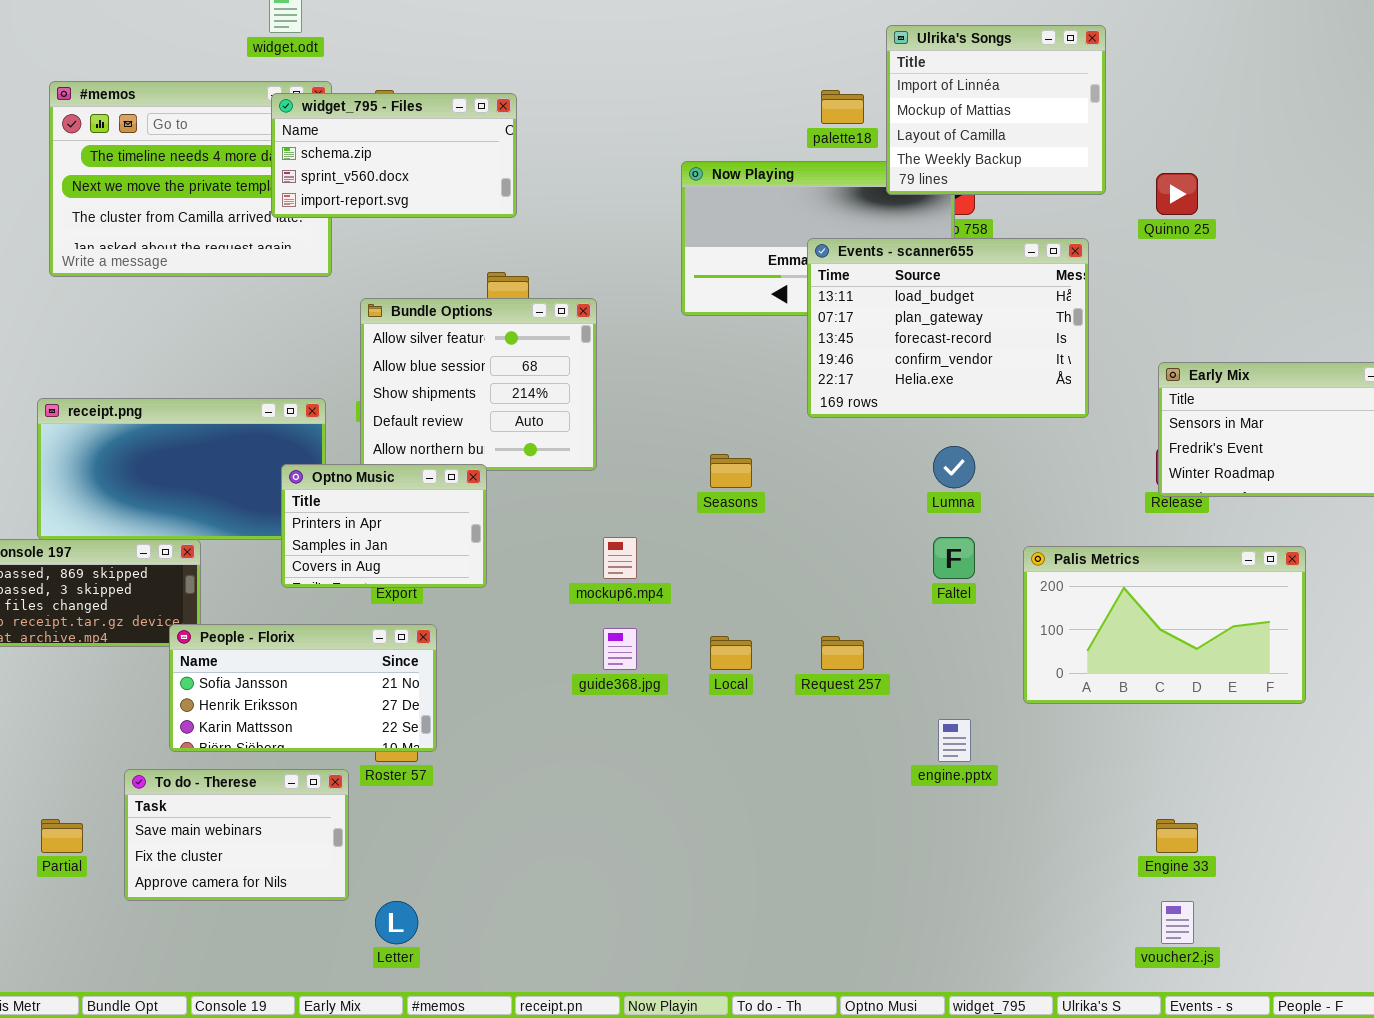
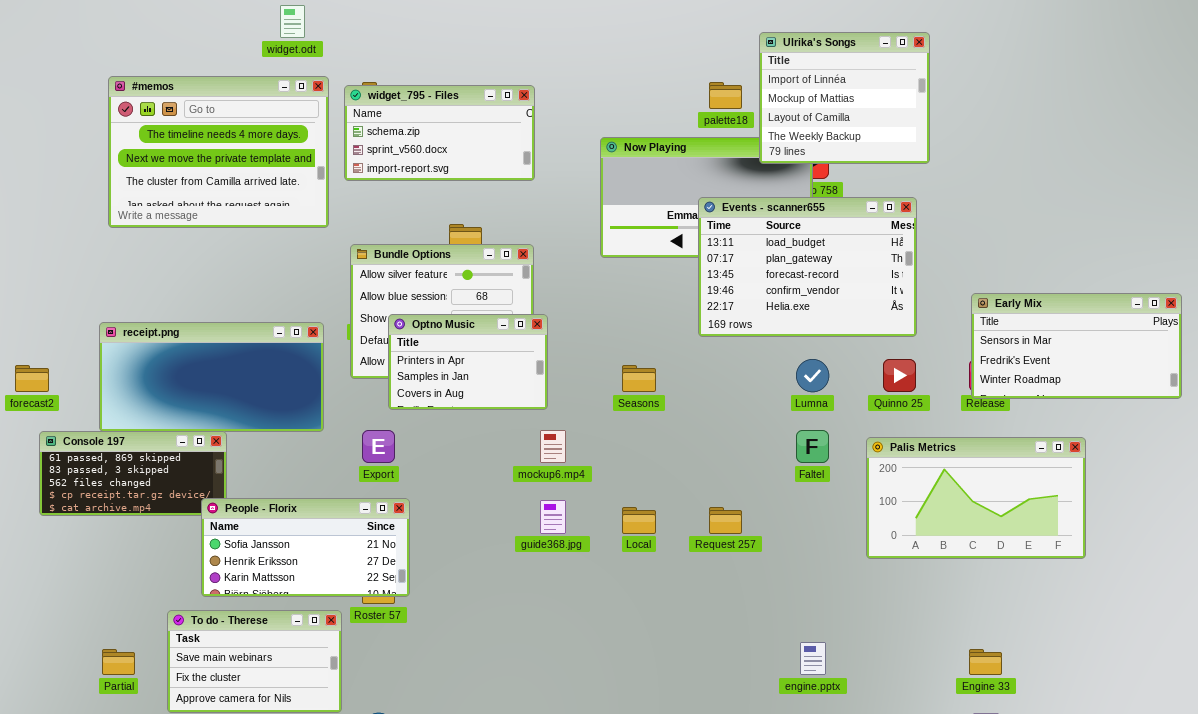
widget_795 - Files: [271,93,517,218] -> [344,85,535,181], moved
Quinno 25: [1156,173,1198,215] -> [883,359,916,392], moved
Optno Music: [281,464,487,588] -> [388,314,548,410], moved
engine.pptx: [938,719,971,762] -> [800,642,826,675], moved

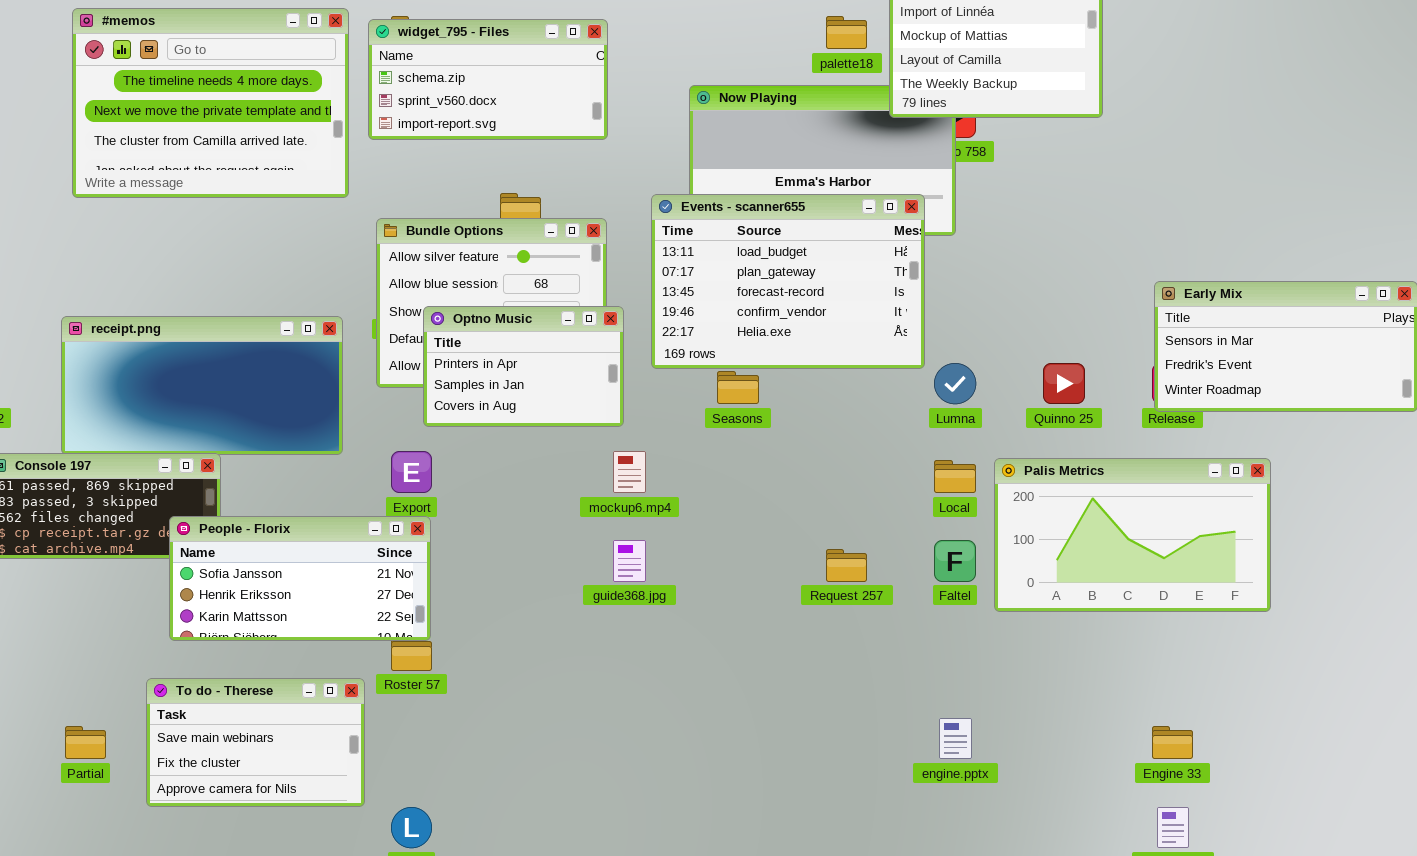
Events - scanner655: [698,197,917,337] -> [651,194,925,369], moved
Faltel: [796,430,829,463] -> [934,540,976,582], moved
Palis Metrics: [866,437,1086,559] -> [994,458,1271,612], moved
People - Florix: [201,498,410,597] -> [169,516,431,641], moved
Local: [622,507,656,534] -> [934,460,976,493], moved

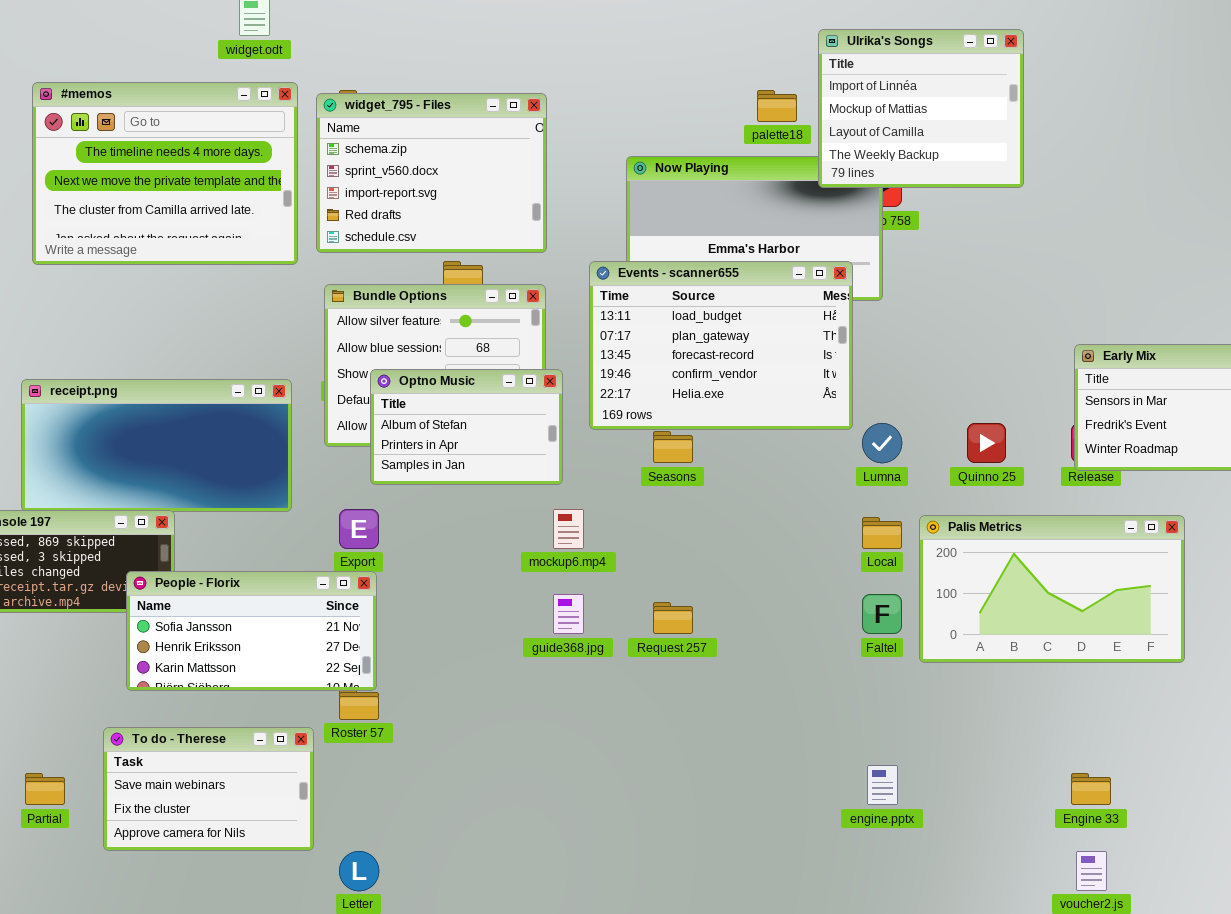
widget_795 - Files: [368,19,608,140] -> [316,93,547,253], resized
Optno Music: [423,306,624,427] -> [370,369,563,485], scrolled up 1 row
Request 257: [826,549,867,582] -> [653,602,693,634], moved

